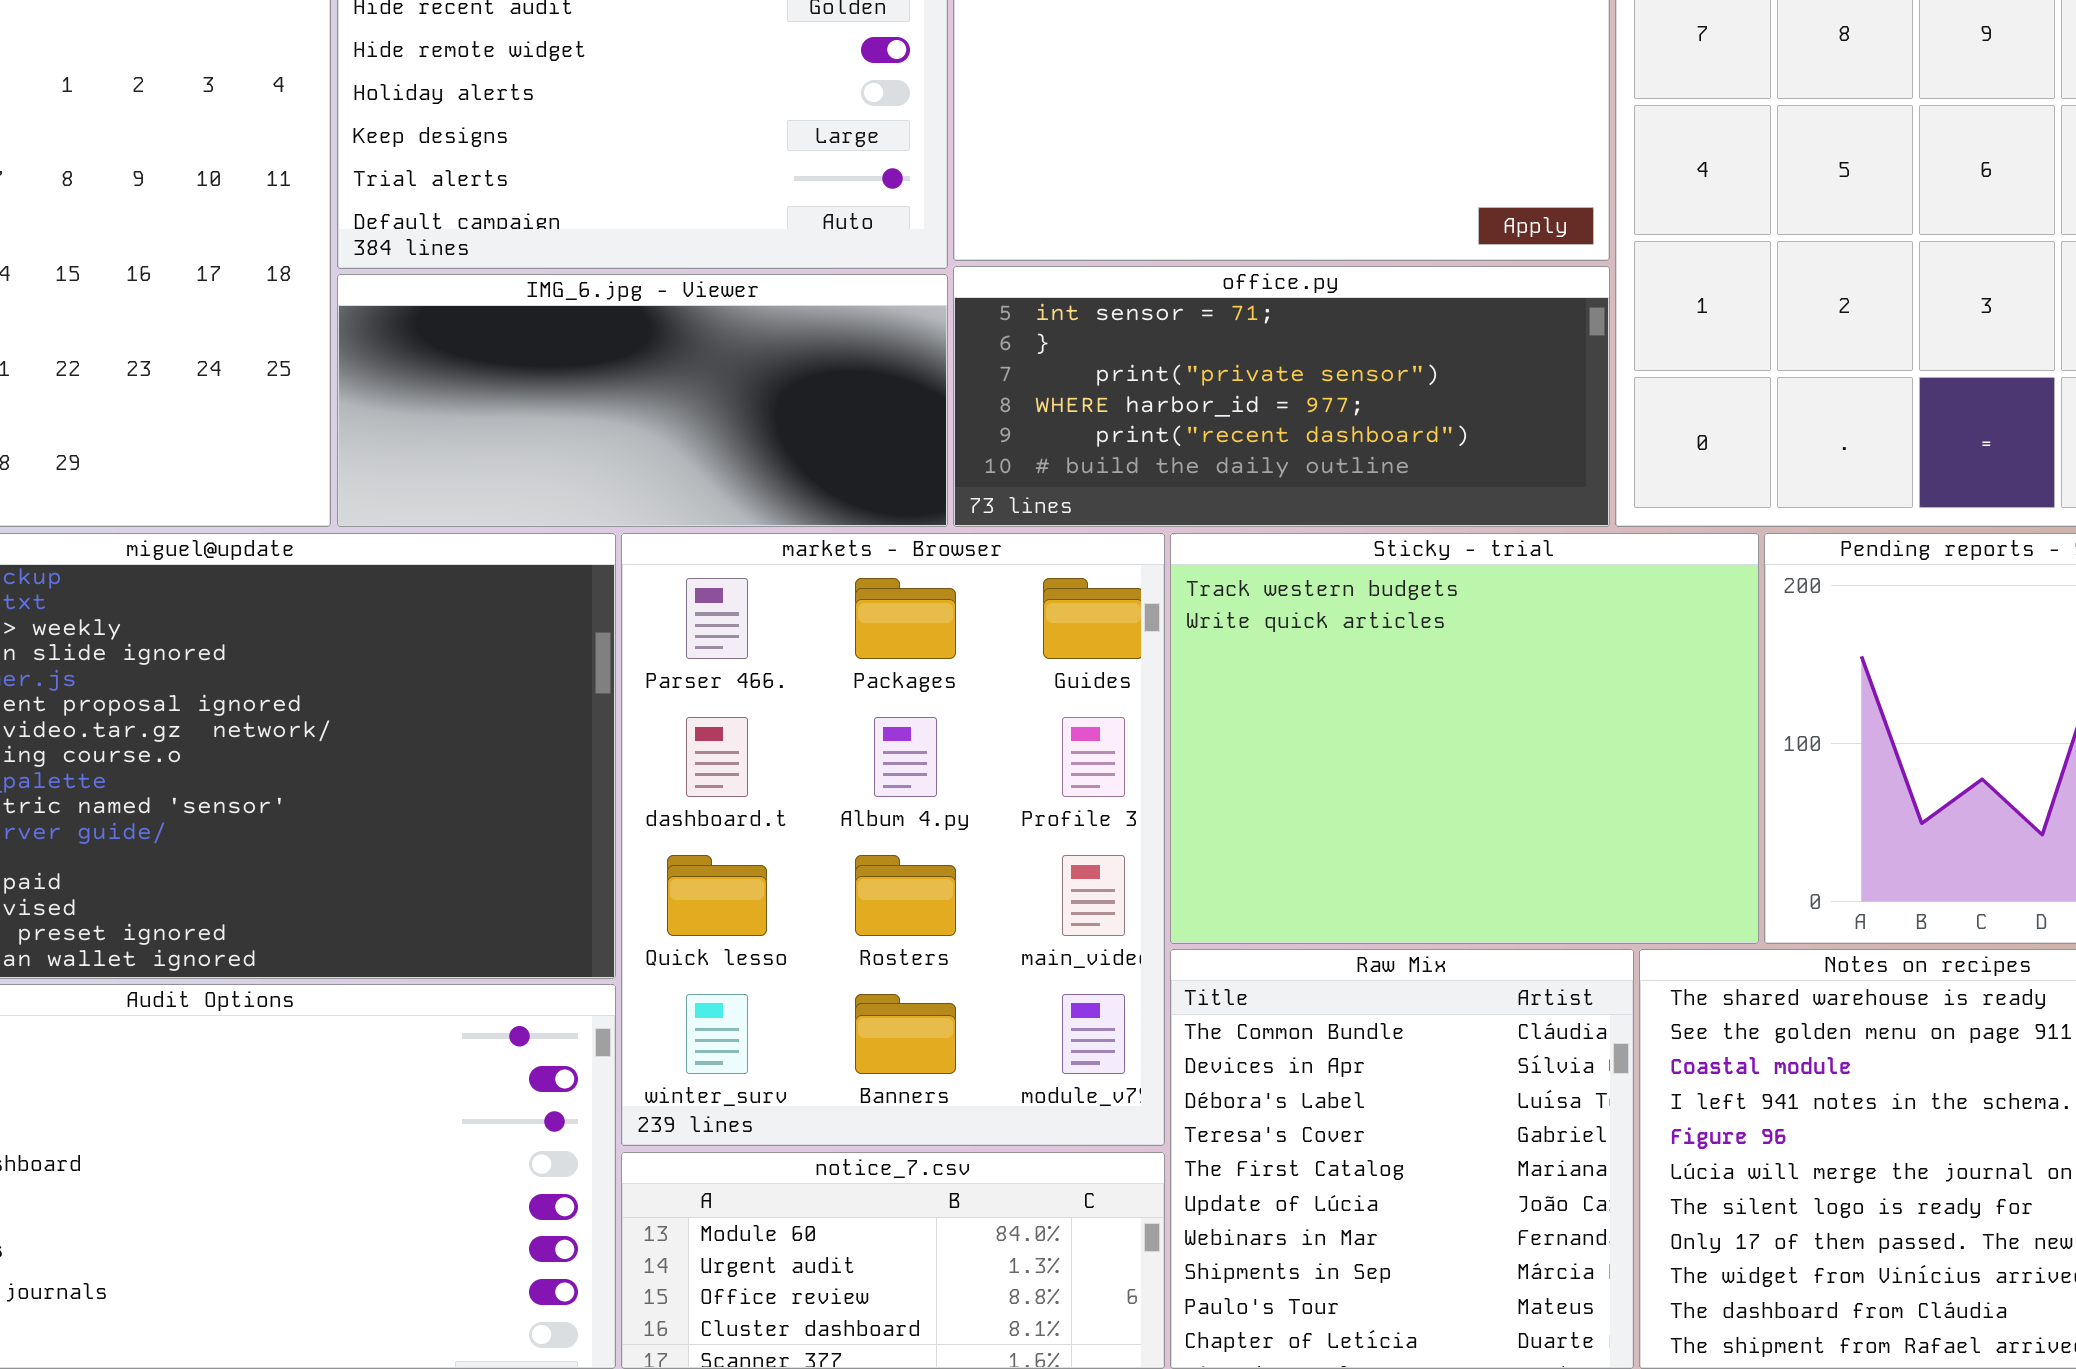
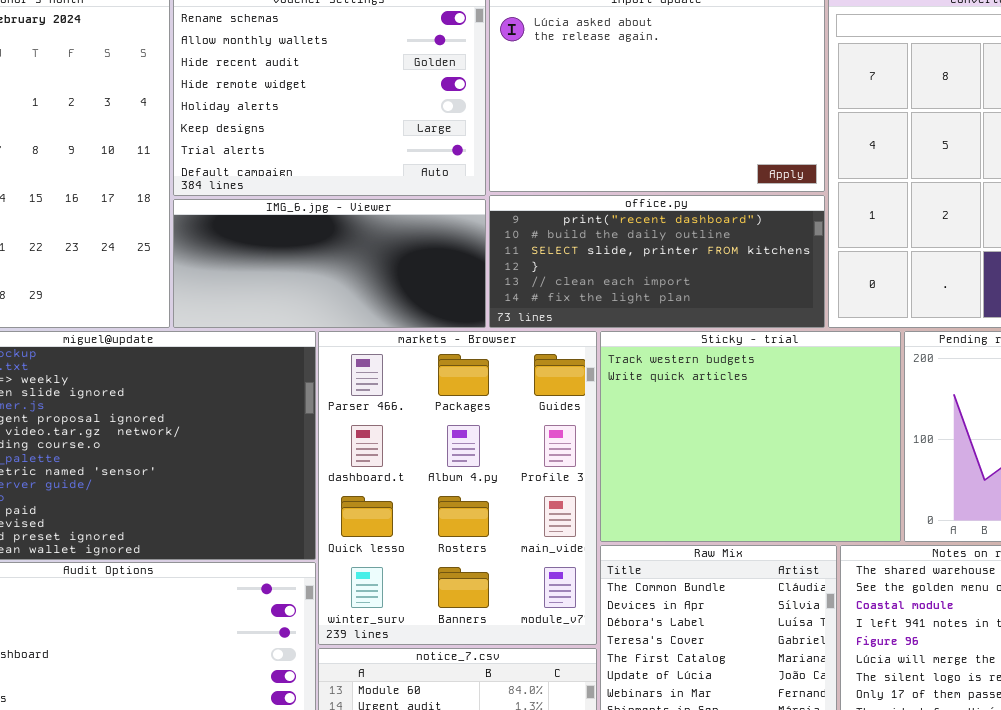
office.py: [953,266,1610,527] -> [489,195,825,328], scrolled down 4 rows

